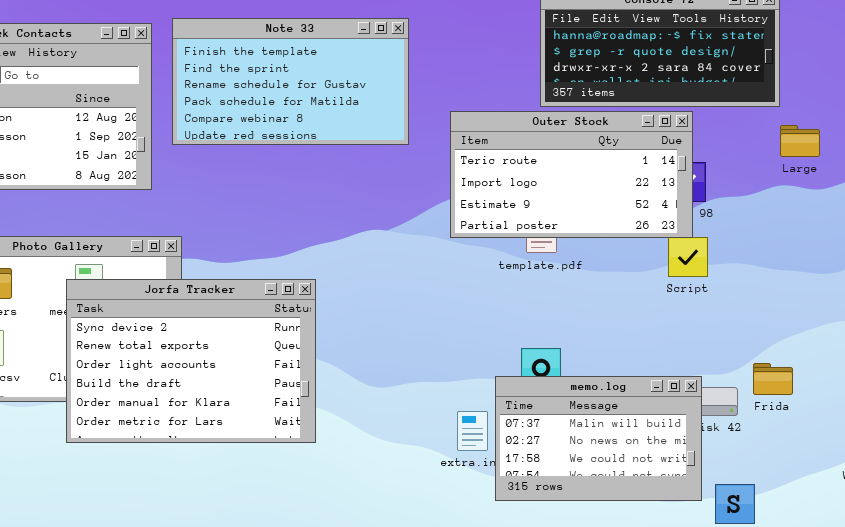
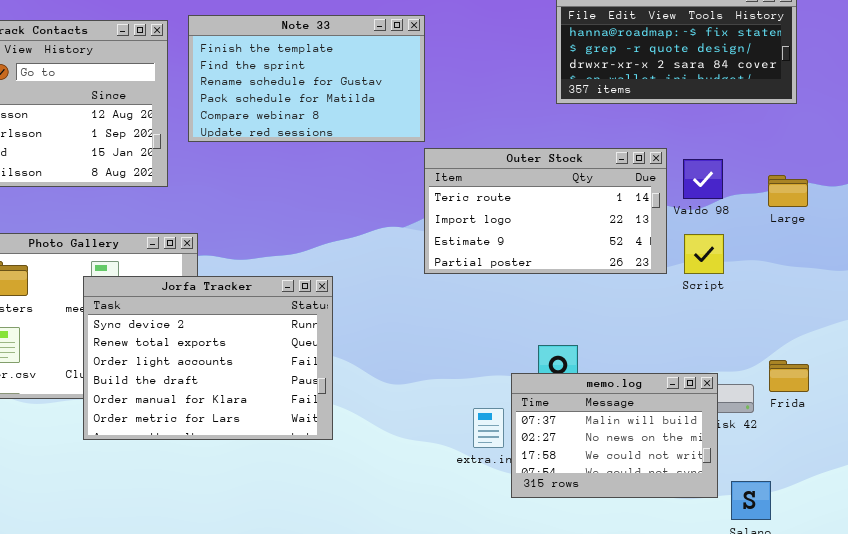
Outer Stock: [450,111,693,238] -> [424,148,667,274], moved
Large: [780,125,820,157] -> [768,175,808,207], moved

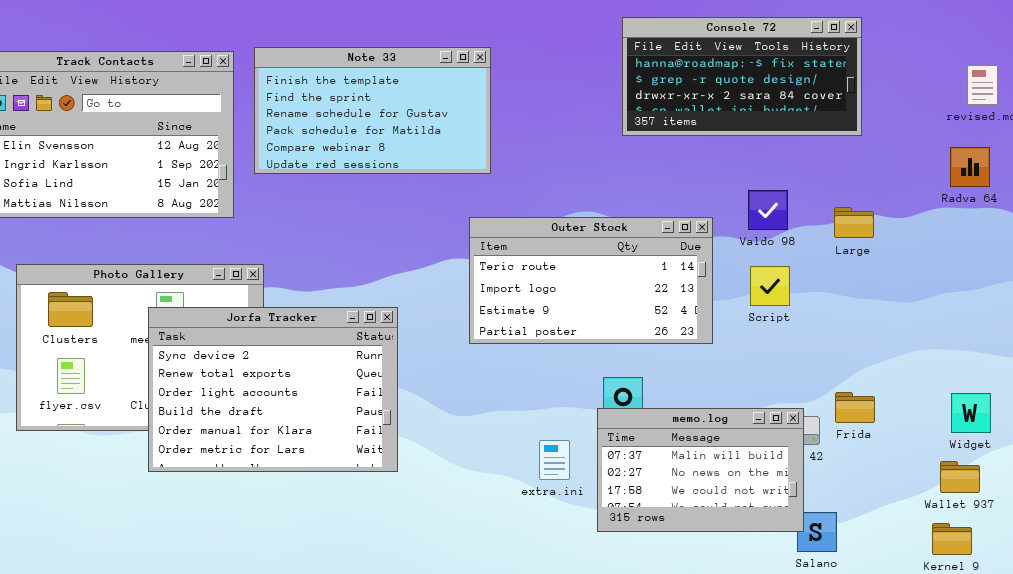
Outer Stock: [424,148,667,274] -> [469,217,713,344], moved
memo.log: [511,373,718,498] -> [597,408,804,532], moved

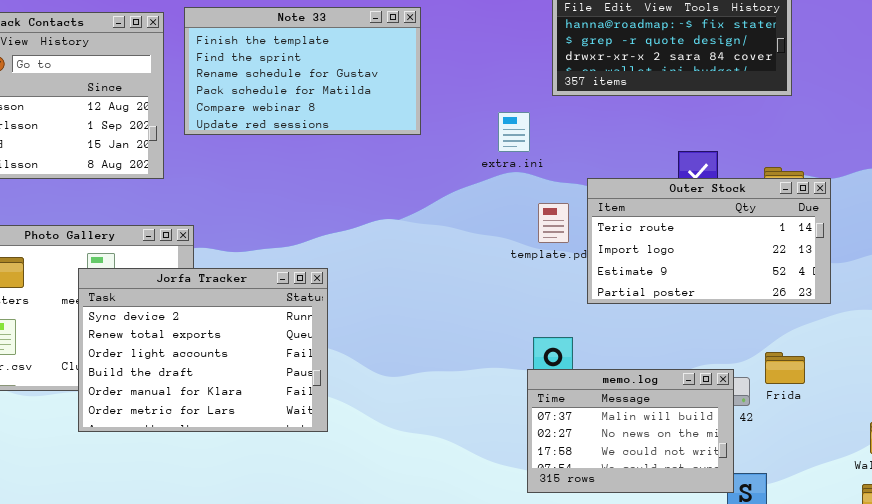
Outer Stock: [469,217,713,344] -> [587,178,831,304], moved
extra.ini: [539,440,570,480] -> [498,112,530,152], moved

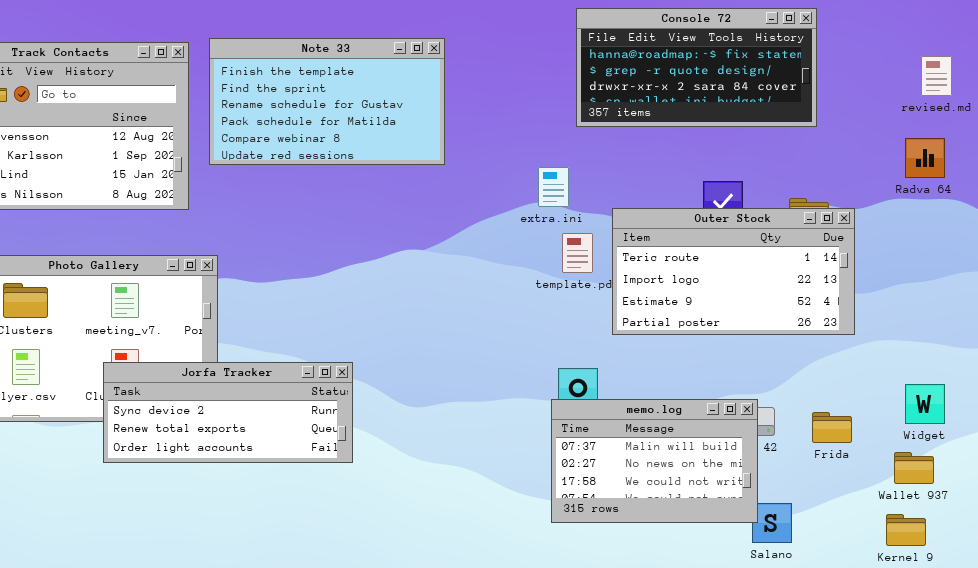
extra.ini: [498,112,530,152] -> [538,167,569,207], moved
Jorfa Tracker: [78,268,328,432] -> [103,362,353,463], resized
Frida: [765,352,805,384] -> [812,412,852,443], moved

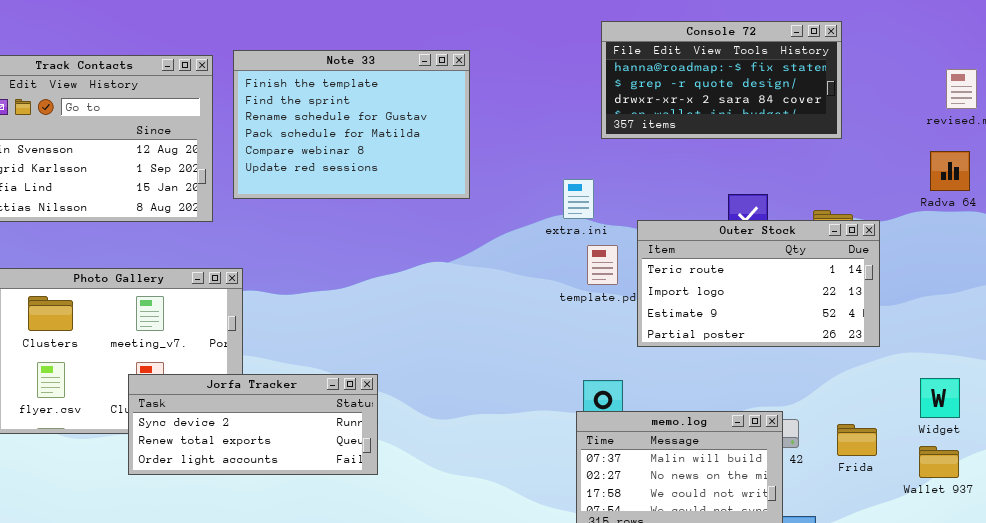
Note 33: [209,38,445,165] -> [233,50,470,199], resized
Widget: [905,384,945,424] -> [920,378,960,418], moved
Wallet 937: [894,452,934,484] -> [919,446,959,478], moved

